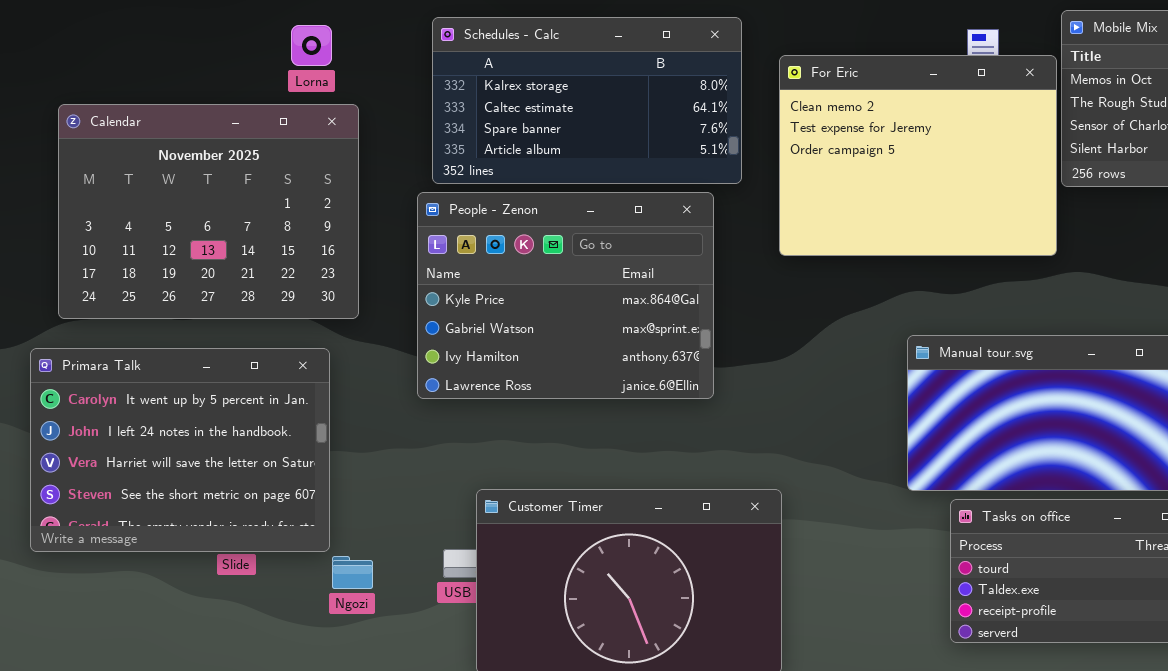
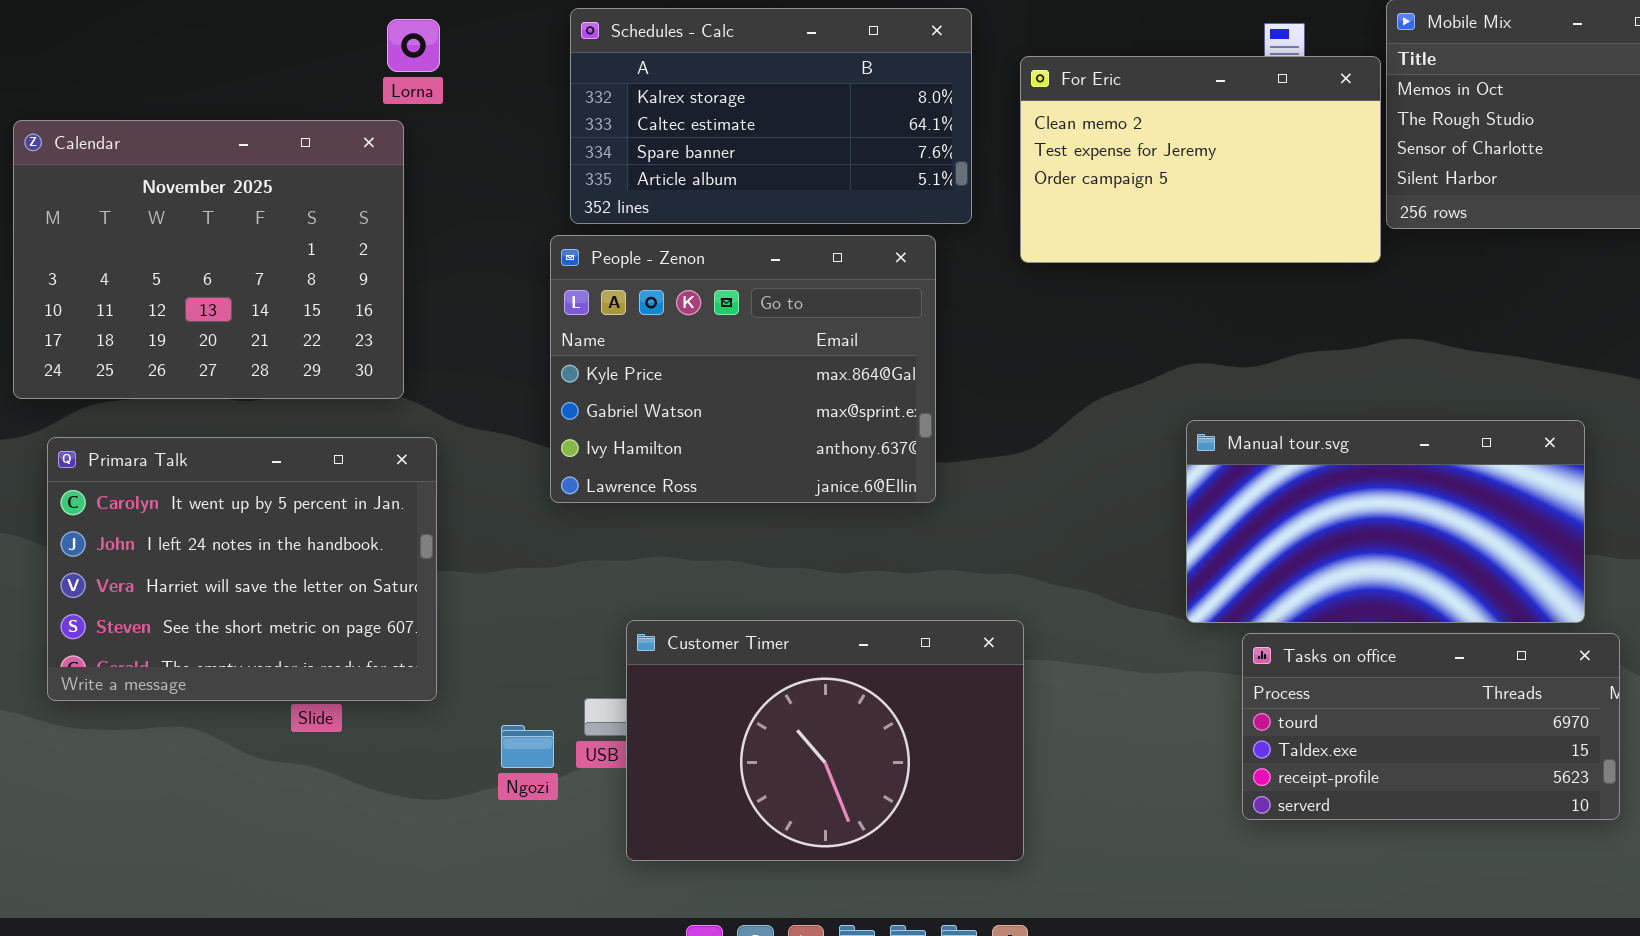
For Eric: [779,55,1057,256] -> [1020,56,1381,263], resized
Calendar: [58,104,359,319] -> [13,120,404,399], moved
Ngozi: [332,556,373,589] -> [501,725,554,768], moved

